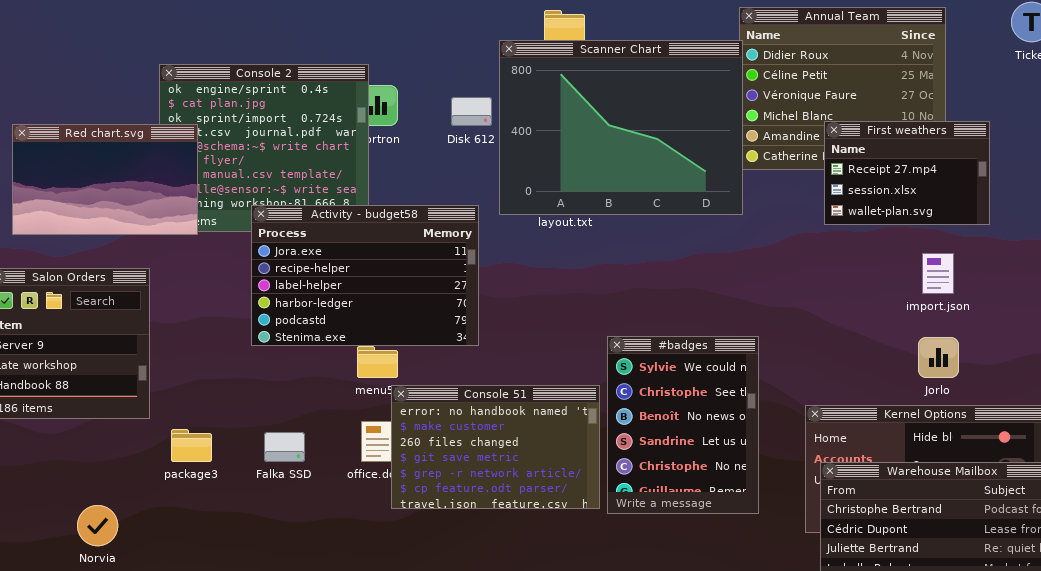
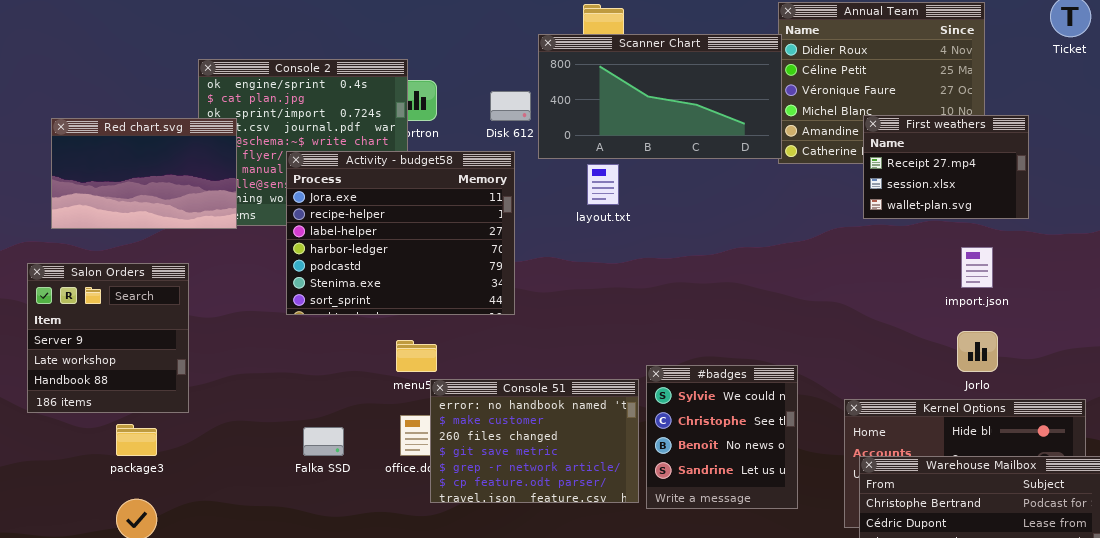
Scanner Chart: [499,40,743,215] -> [538,34,782,159], resized
Activity - budget58: [251,205,479,346] -> [286,151,515,315], moved, resized
#badges: [607,336,759,514] -> [646,365,798,509], resized
package3: [171,429,212,462] -> [116,424,157,456], moved

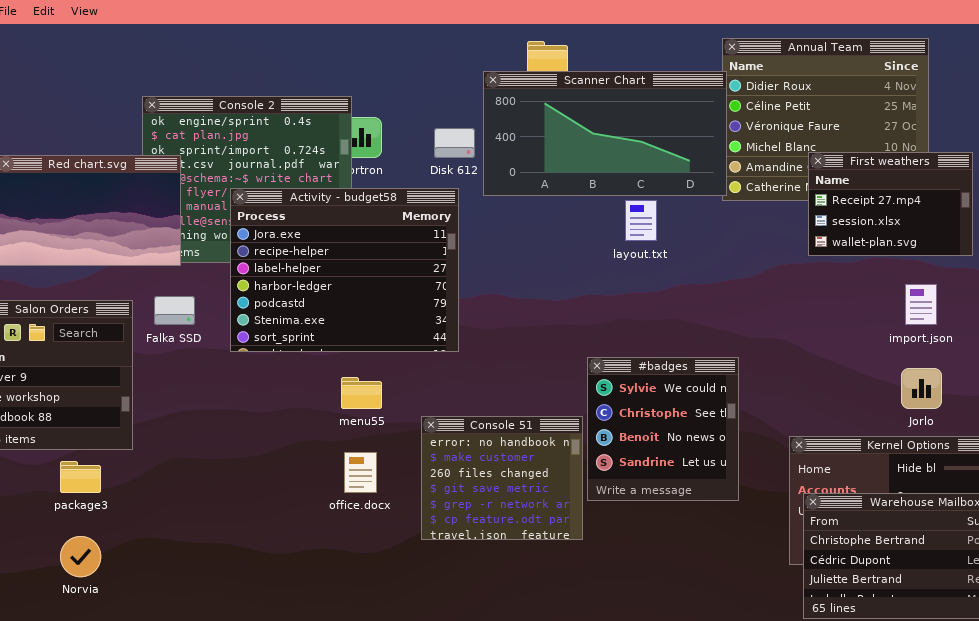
layout.txt: [587,164,619,205] -> [625,200,657,241], moved
#badges: [646,365,798,509] -> [587,357,739,501], moved
Console 51: [430,379,639,503] -> [421,416,583,540], resized
Falka SSD: [303,427,344,456] -> [154,296,195,325], moved

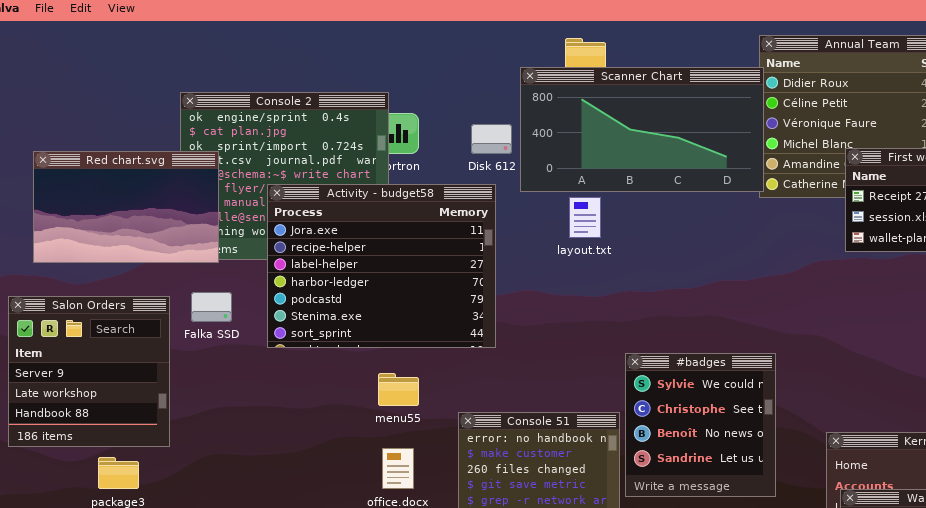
layout.txt: [625,200,657,241] -> [569,197,601,238], moved

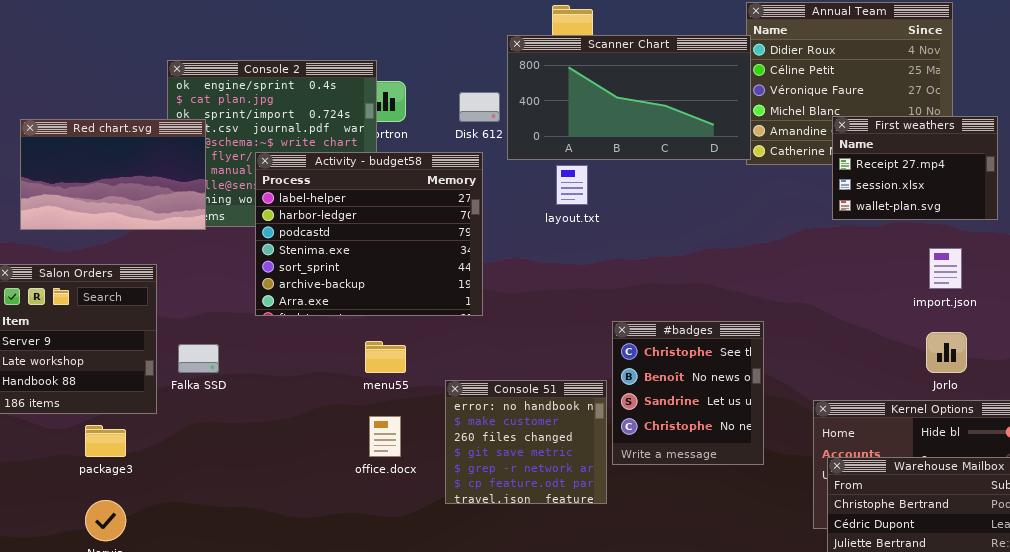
Activity - budget58: [267,184,496,348] -> [255,152,483,316], scrolled down 2 rows
Falka SSD: [191,292,232,322] -> [178,344,219,373], moved
#badges: [625,353,776,497] -> [612,321,764,465], scrolled down 1 row

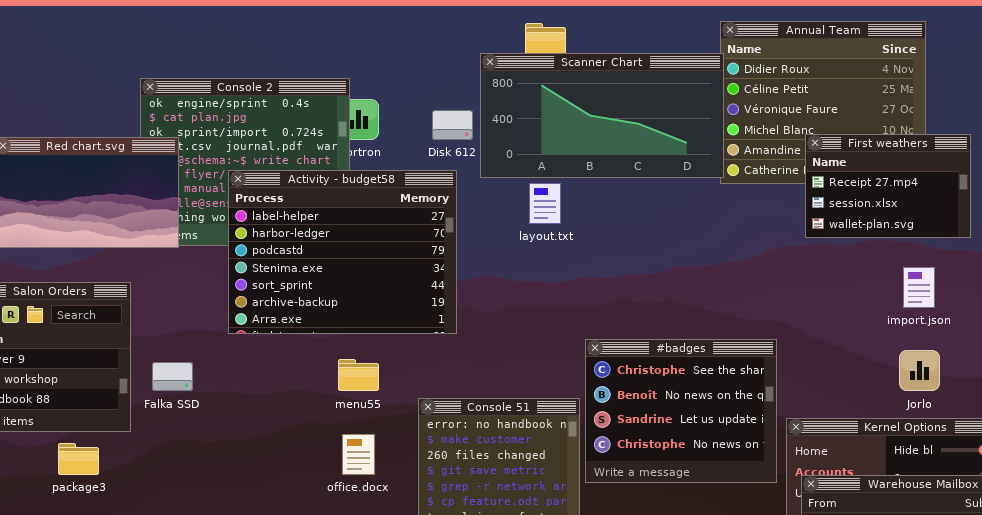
#badges: [612,321,764,465] -> [585,339,777,483], resized

